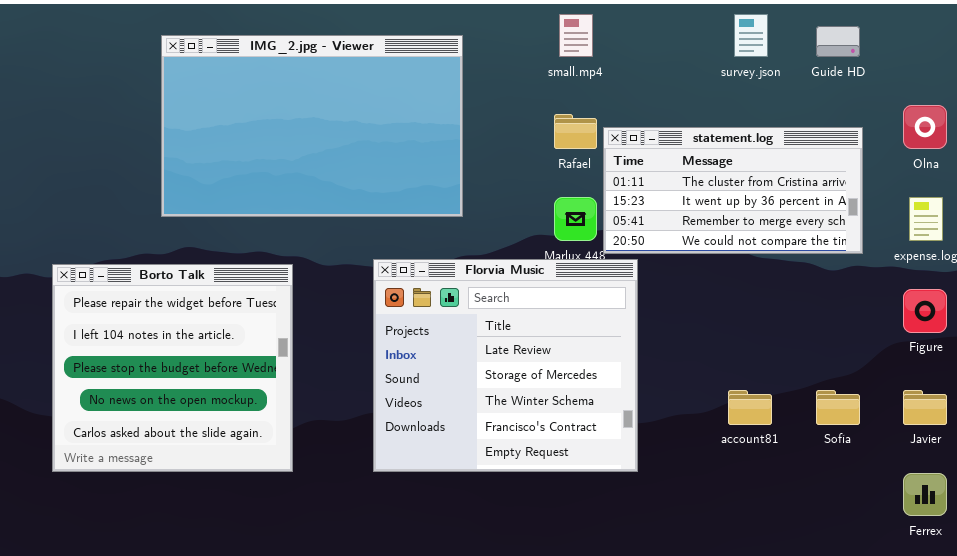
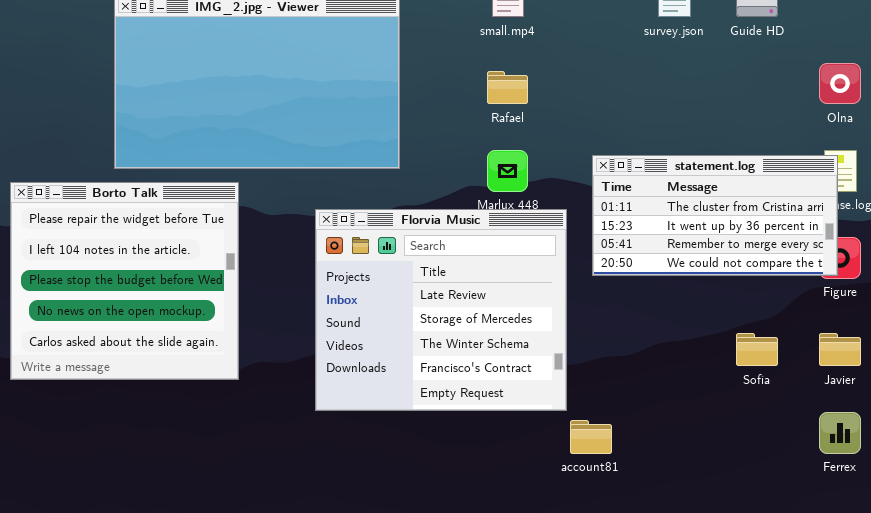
statement.log: [603,127,863,254] -> [592,155,838,276], moved
Borto Talk: [52,264,293,472] -> [10,182,239,380], moved
account81: [728,390,772,425] -> [570,420,612,454], moved

